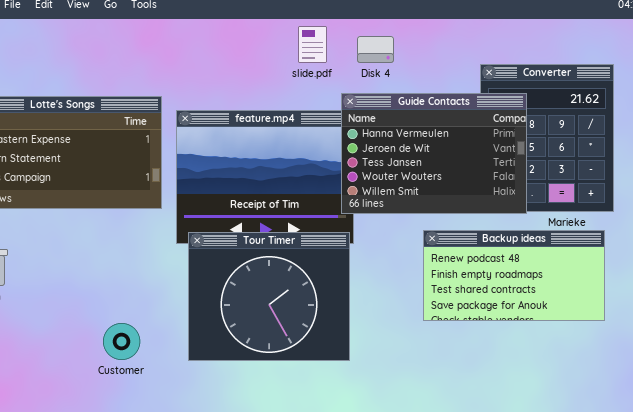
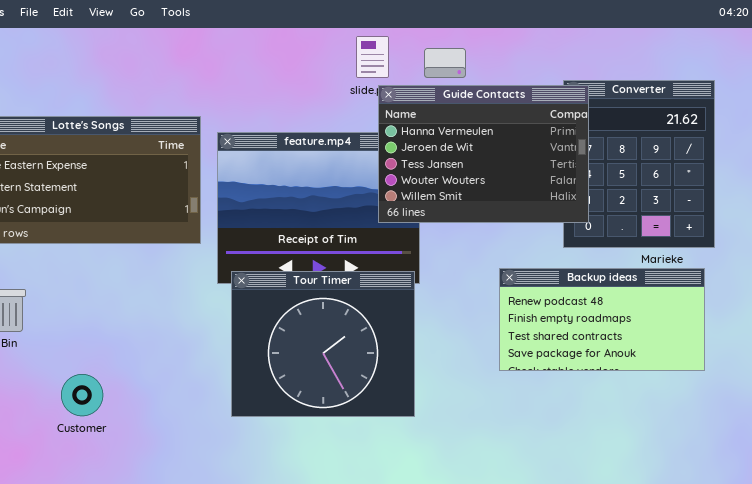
Guide Contacts: [341,93,527,214] -> [378,85,589,223], moved
Customer: [103,323,140,360] -> [61,374,103,416], moved

